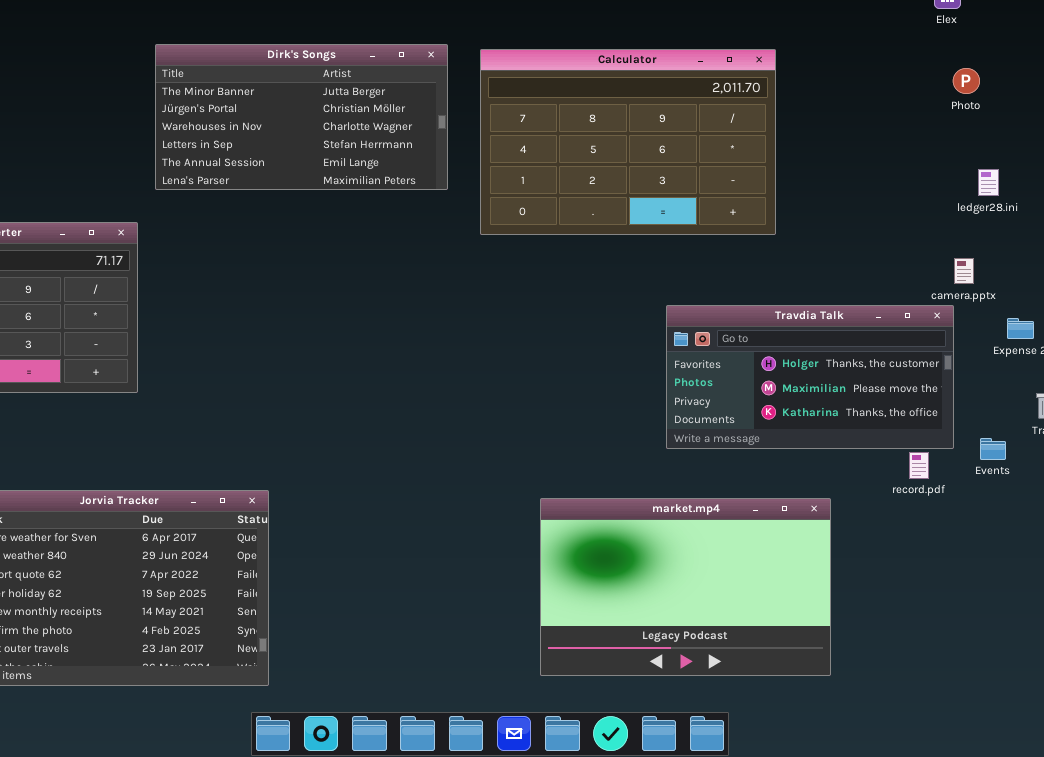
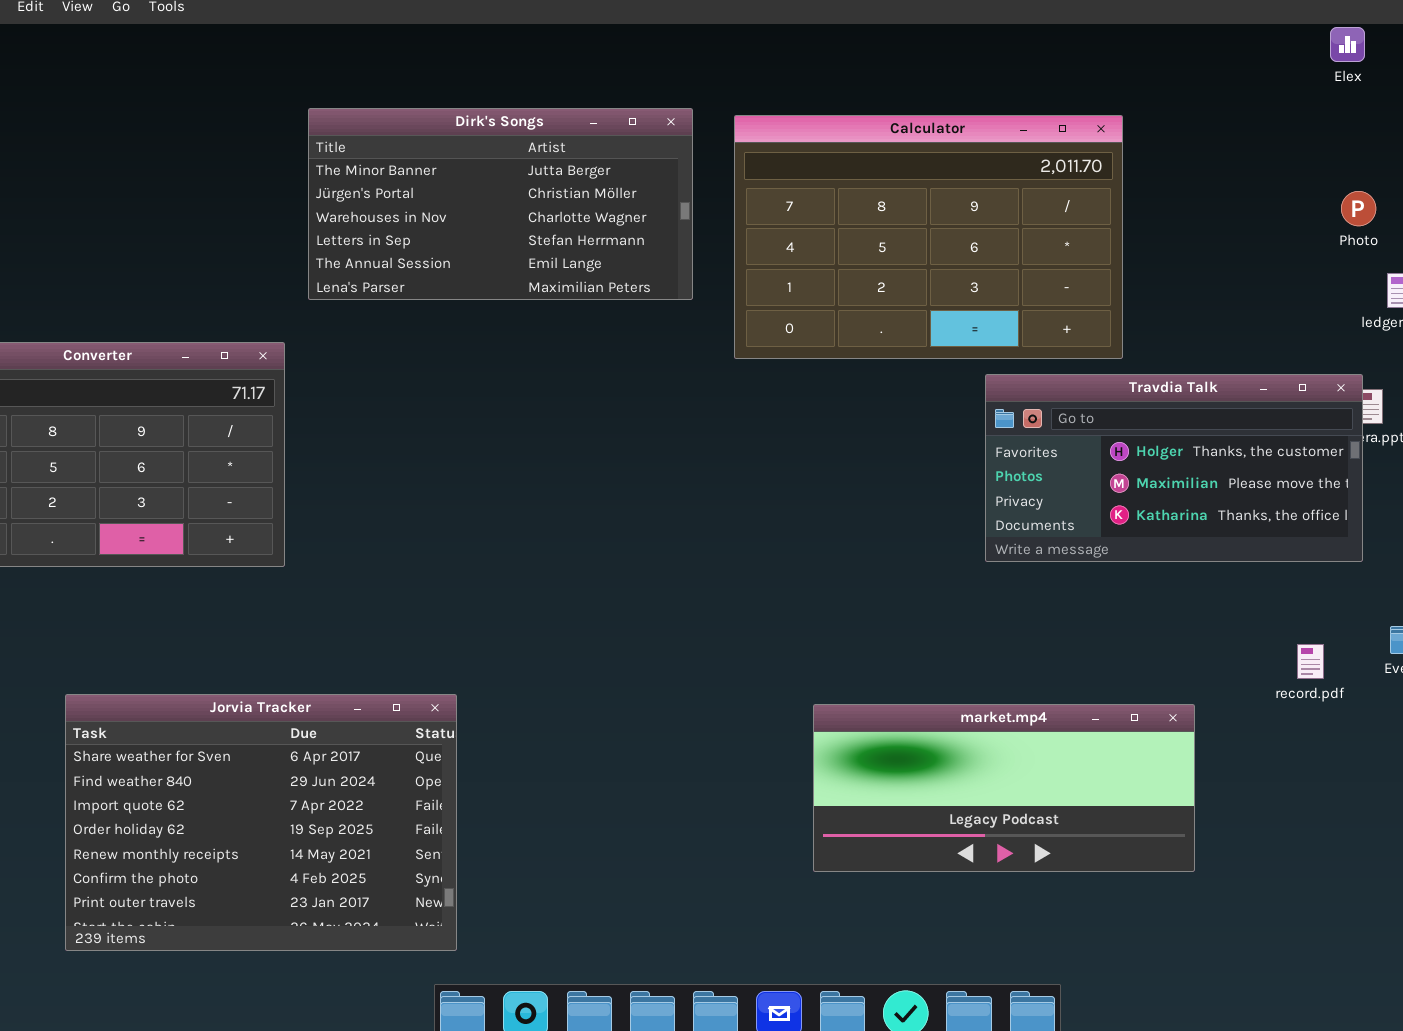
Photo: [953,68,980,94] -> [1341,191,1376,226], moved
Travdia Talk: [666,305,954,449] -> [985,374,1363,562], moved
market.mp4: [540,498,831,676] -> [813,704,1195,872], resized

